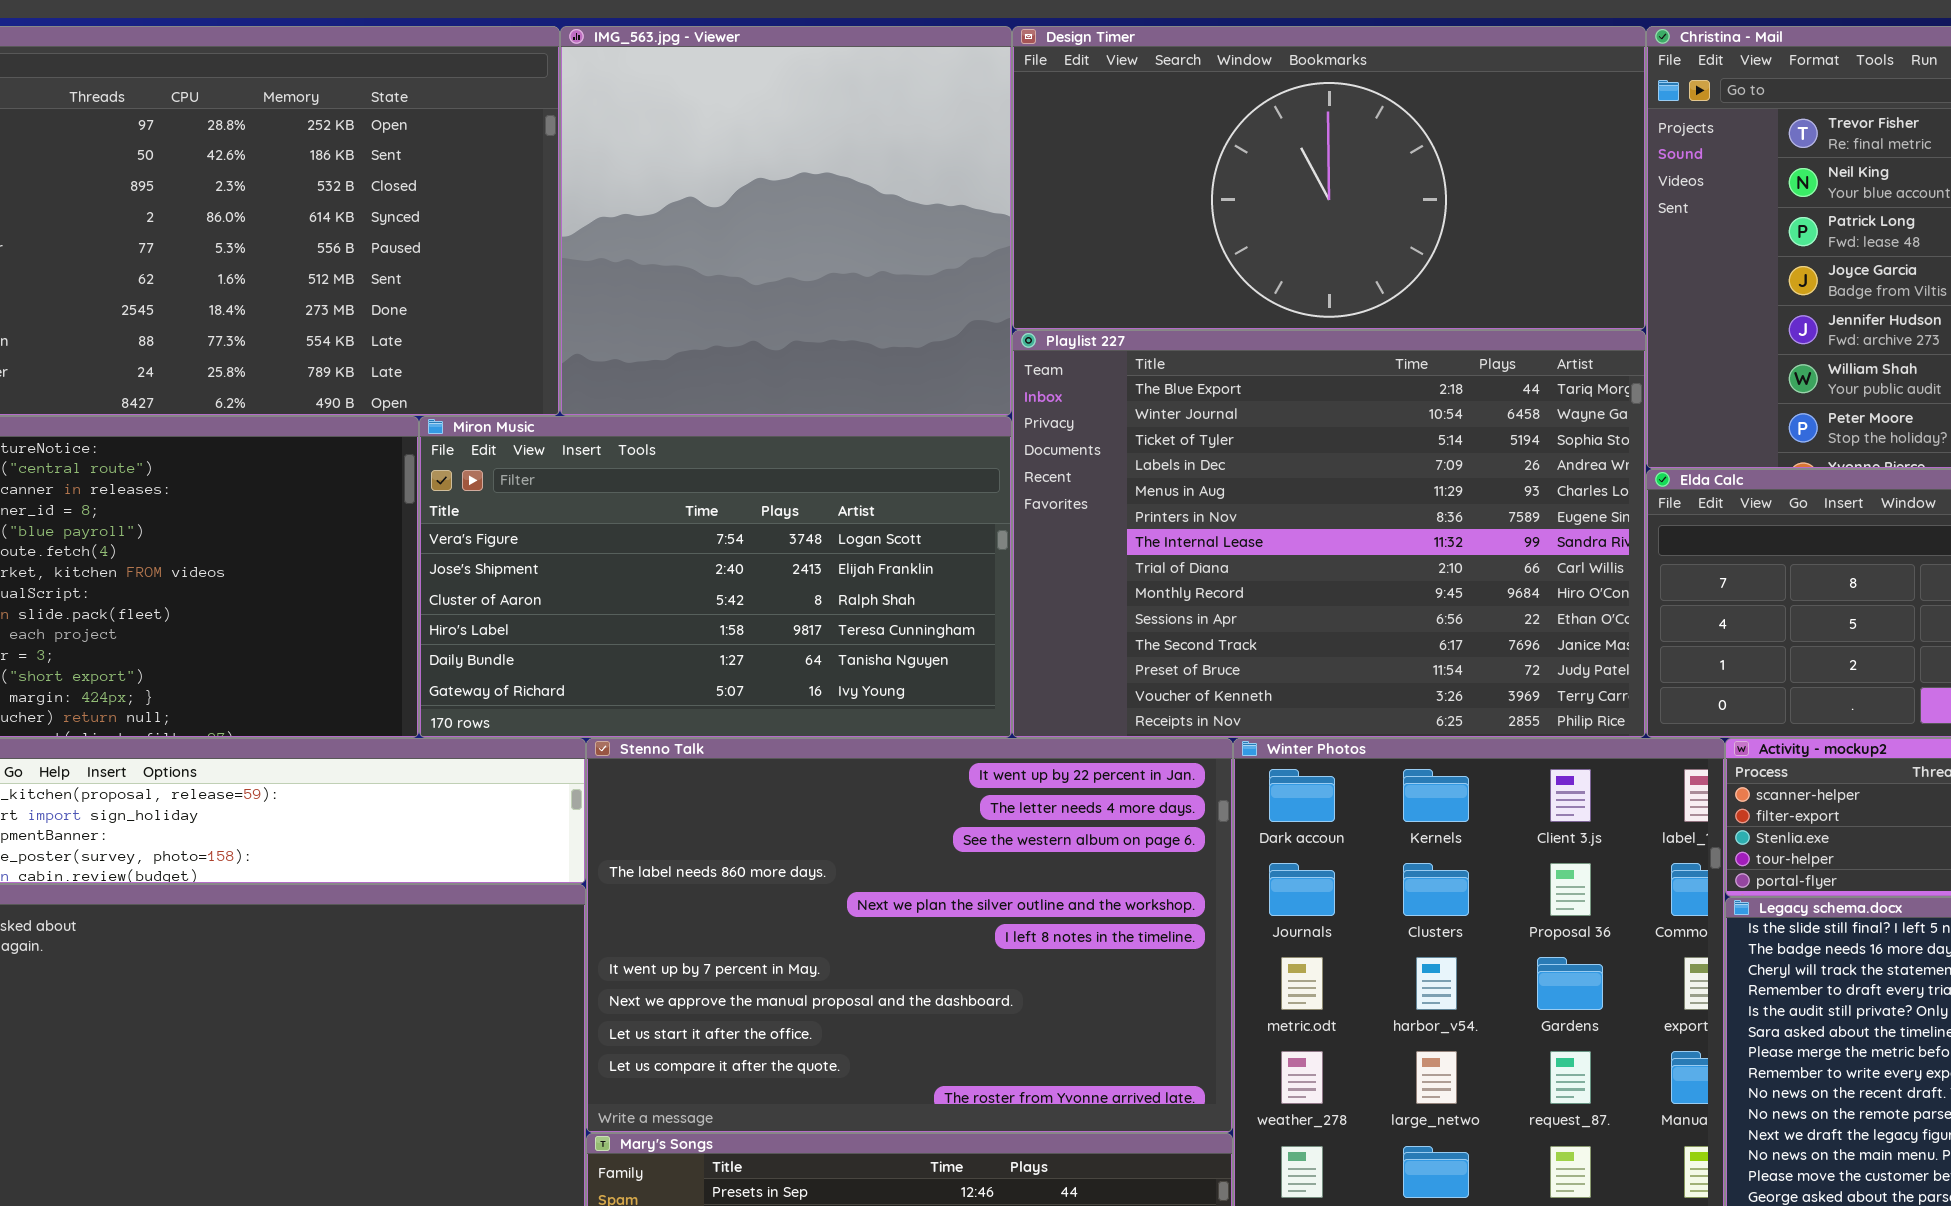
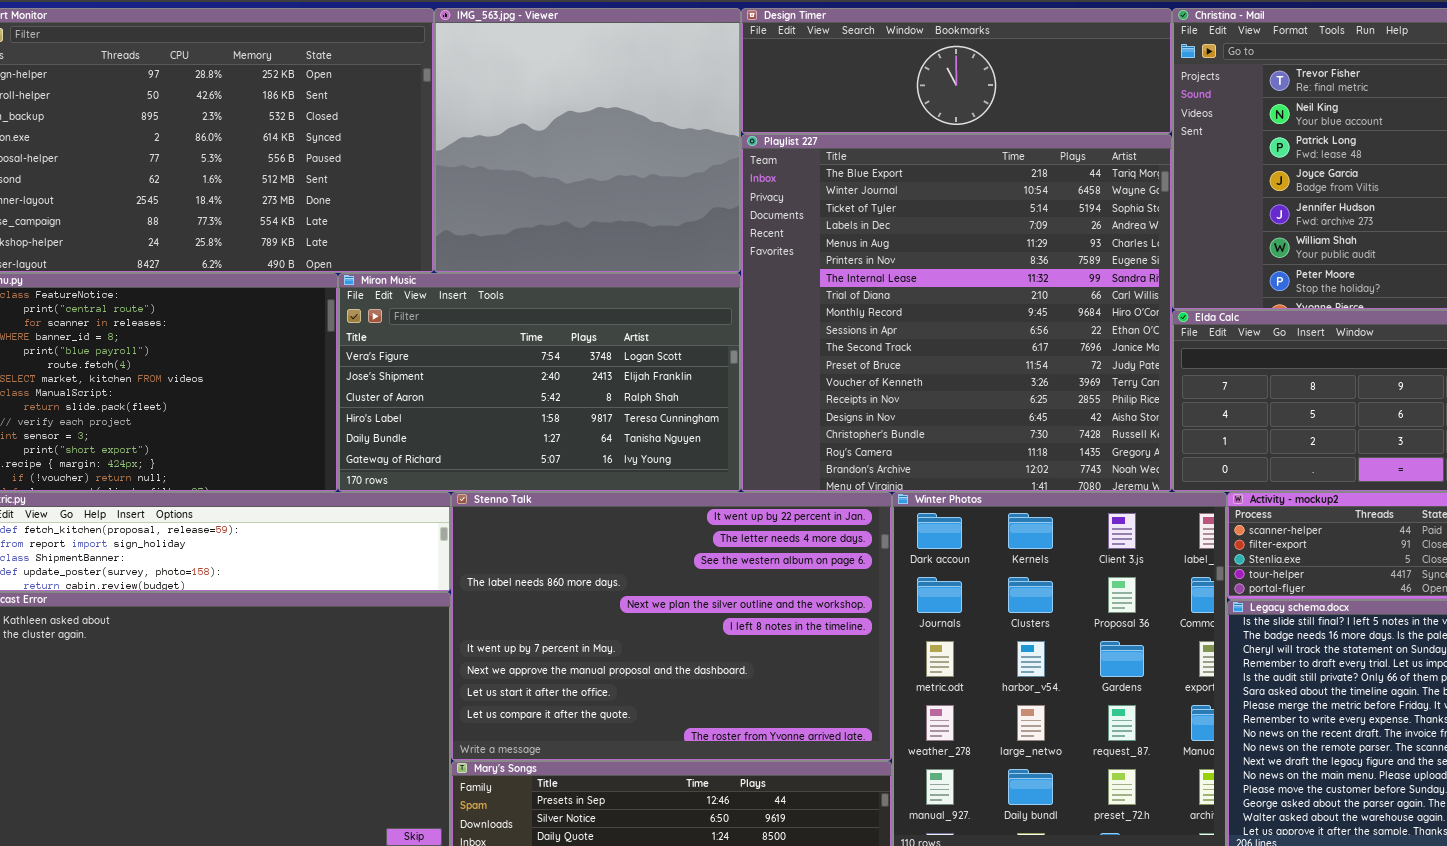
Design Timer: [1012,26,1646,330] -> [741,8,1172,134], resized
Playlist 227: [1012,330,1646,738] -> [741,134,1172,492], resized

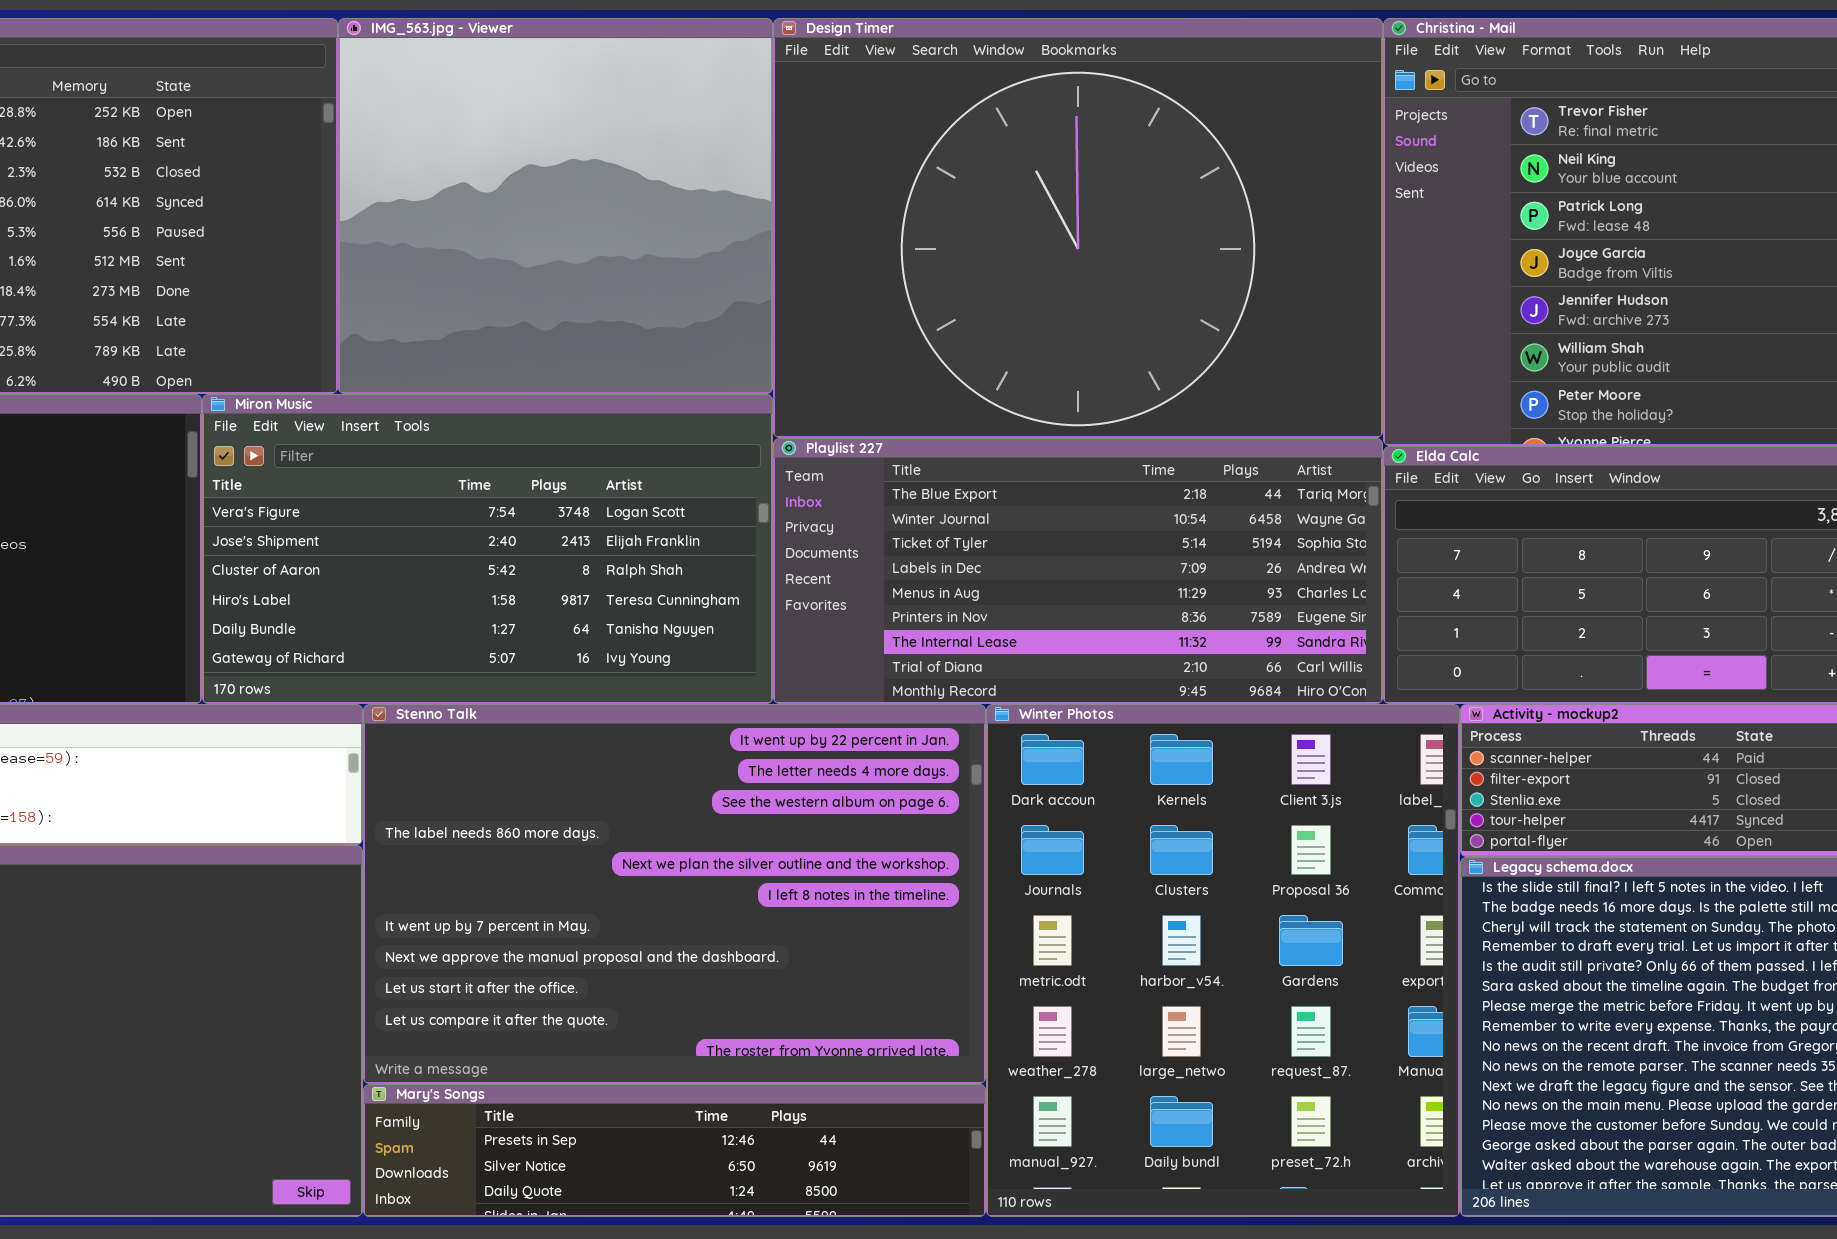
Design Timer: [741,8,1172,134] -> [773,18,1383,438], resized
Playlist 227: [741,134,1172,492] -> [773,438,1383,704], resized

